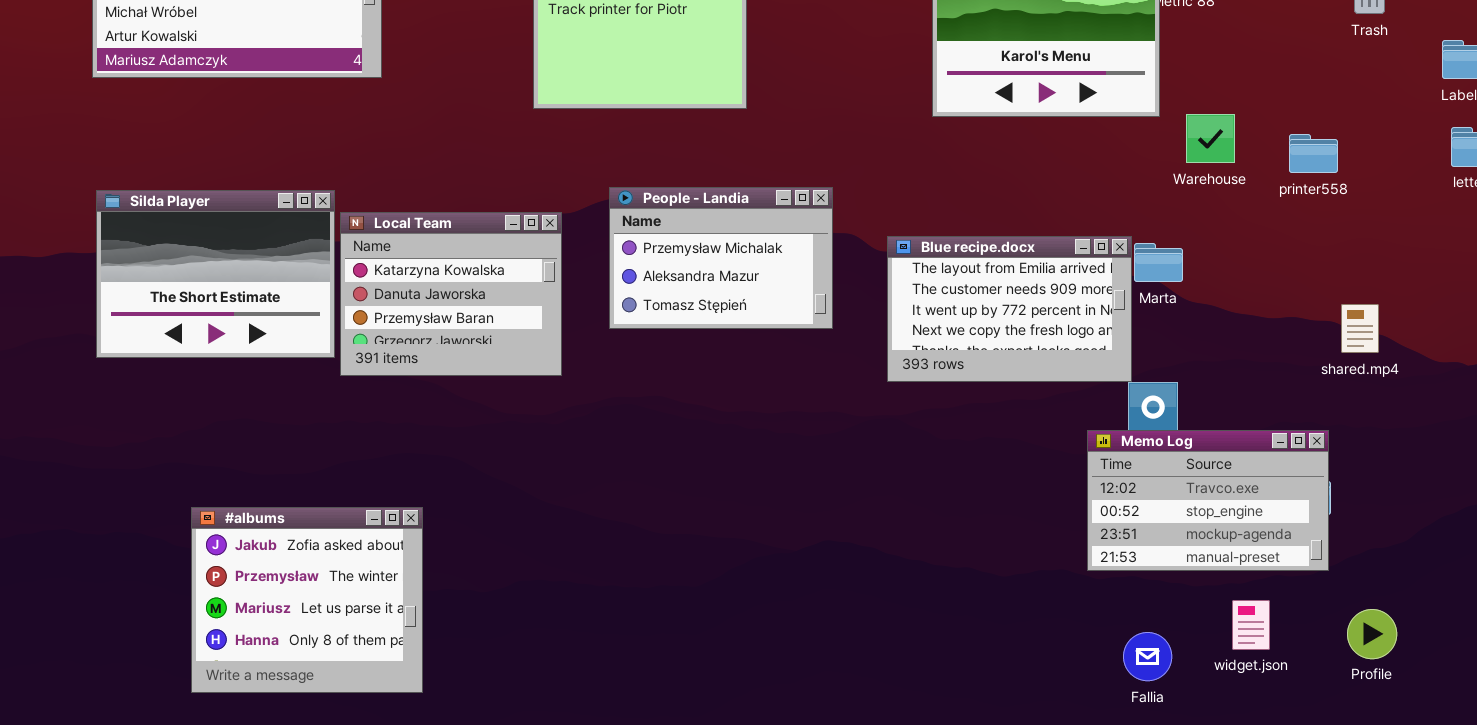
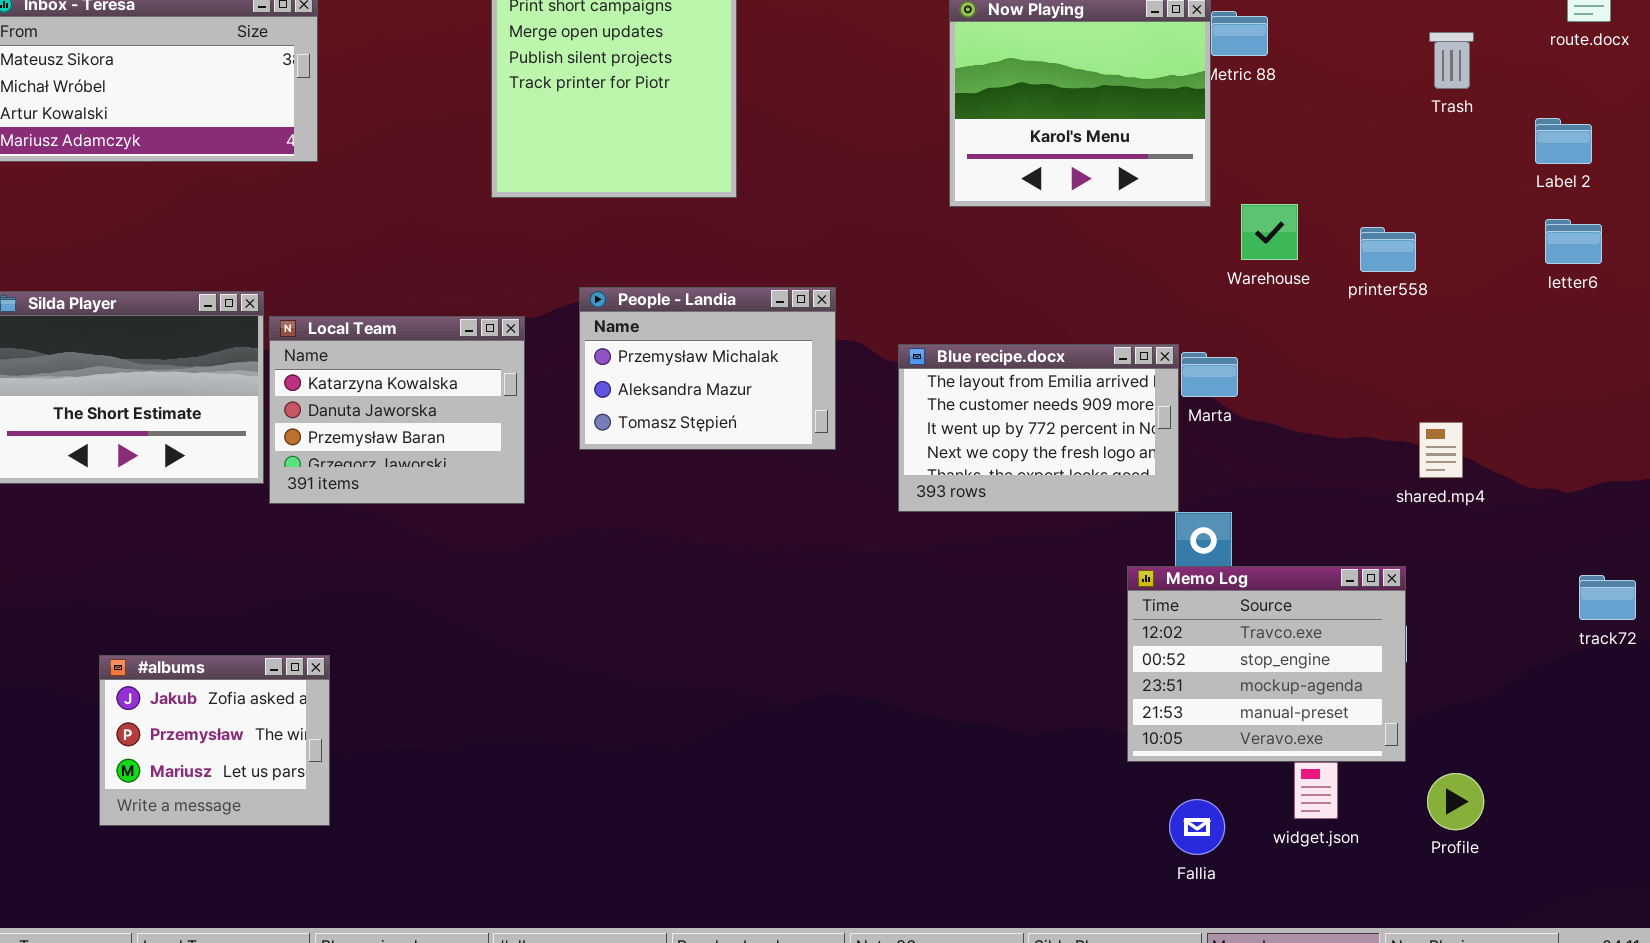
Memo Log: [1087,430,1329,571] -> [1127,566,1406,762], resized
#albums: [191,507,423,693] -> [99,655,330,826], resized

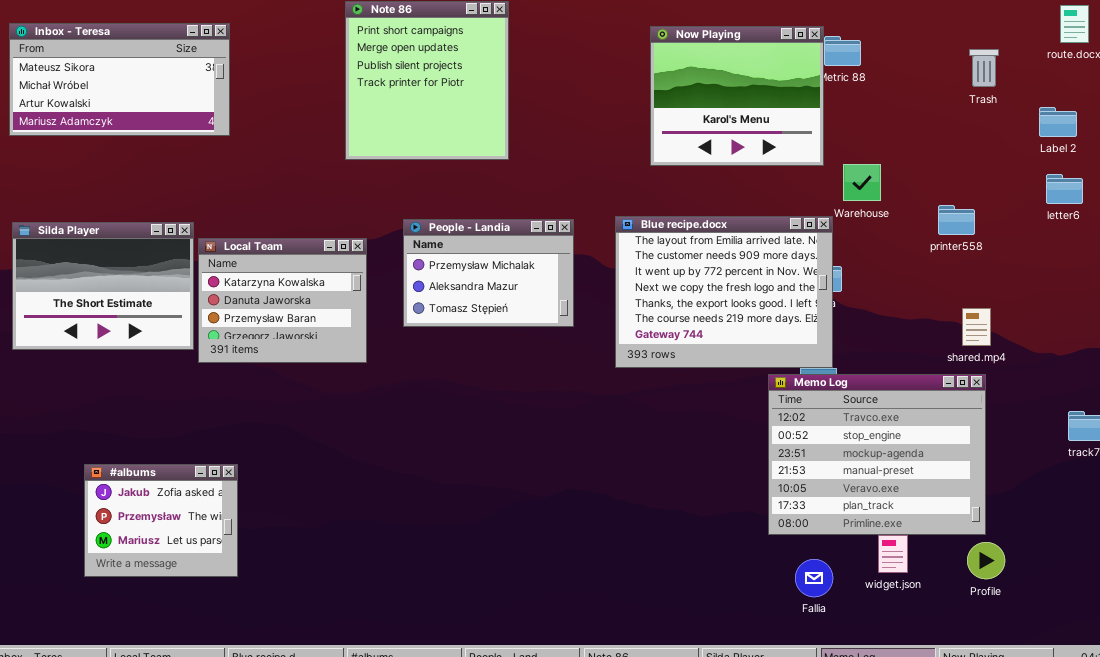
printer558: [1360,227,1416,272] -> [938,205,975,235], moved
Blue recipe.docx: [898,344,1179,512] -> [615,216,833,368], resized
Memo Log: [1127,566,1406,762] -> [768,374,986,535], resized

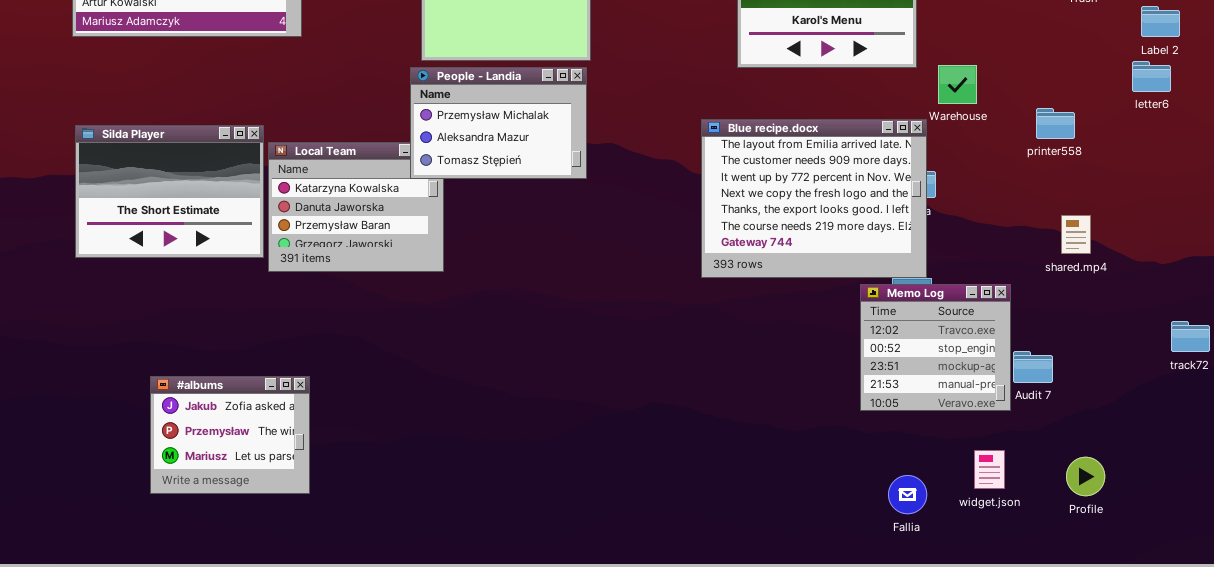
letter6: [1046,174,1083,204] -> [1132,61,1171,92], moved
People - Landia: [403,219,574,327] -> [410,67,587,179], moved
Memo Log: [768,374,986,535] -> [860,284,1011,411], resized

